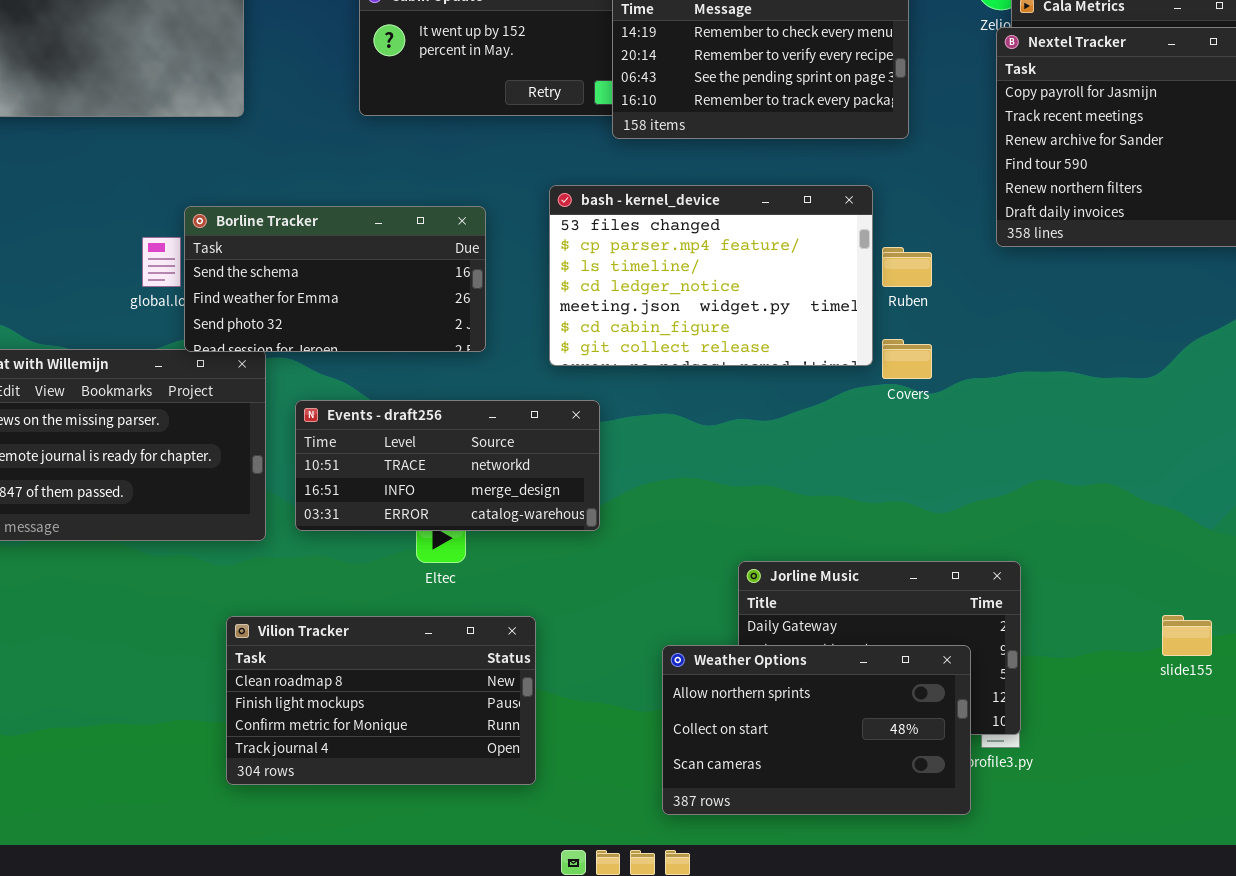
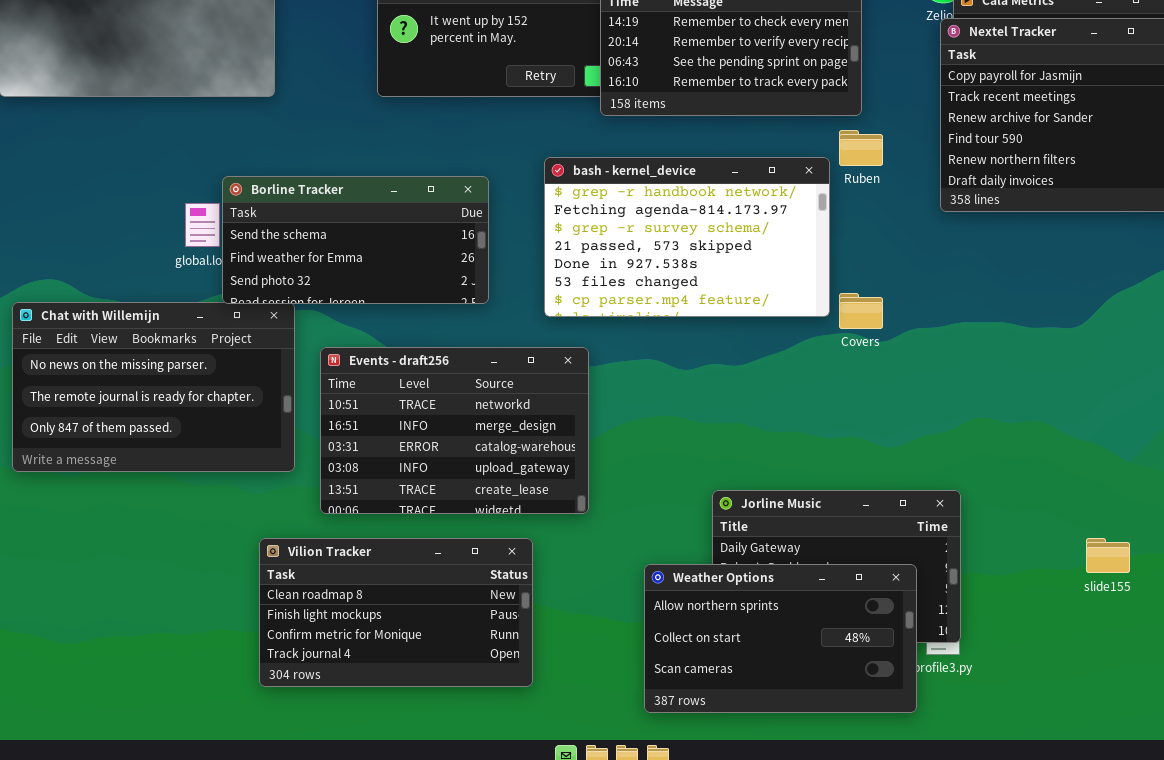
bash - kernel_device: [549,185,873,366] -> [544,157,830,317], scrolled up 5 rows
Ruben: [882,247,932,287] -> [839,130,883,166], moved
Events - draft256: [295,400,600,531] -> [320,347,589,514], resized

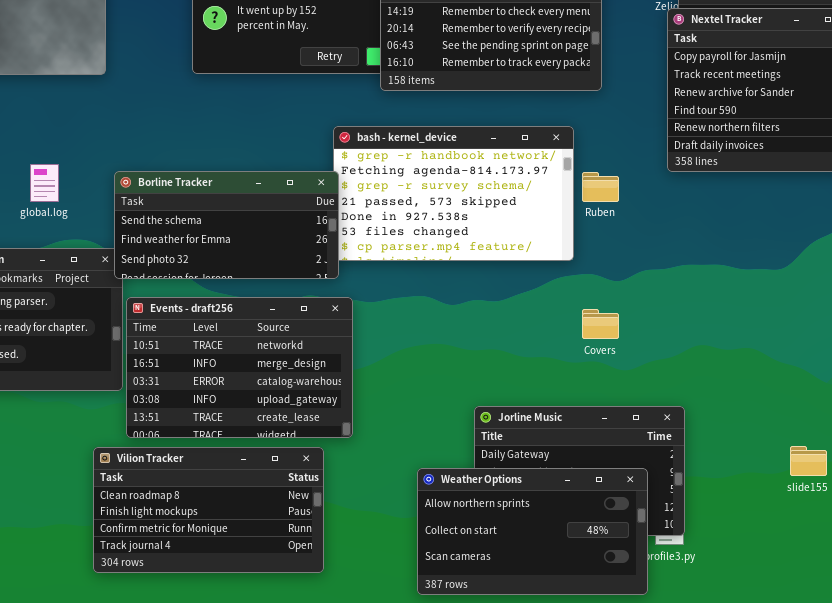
Ruben: [839,130,883,166] -> [582,172,619,202], moved
Borline Tracker: [222,176,489,304] -> [114,171,339,279], moved
Covers: [839,293,883,329] -> [582,309,619,339], moved
Events - draft256: [320,347,589,514] -> [126,297,353,438], moved

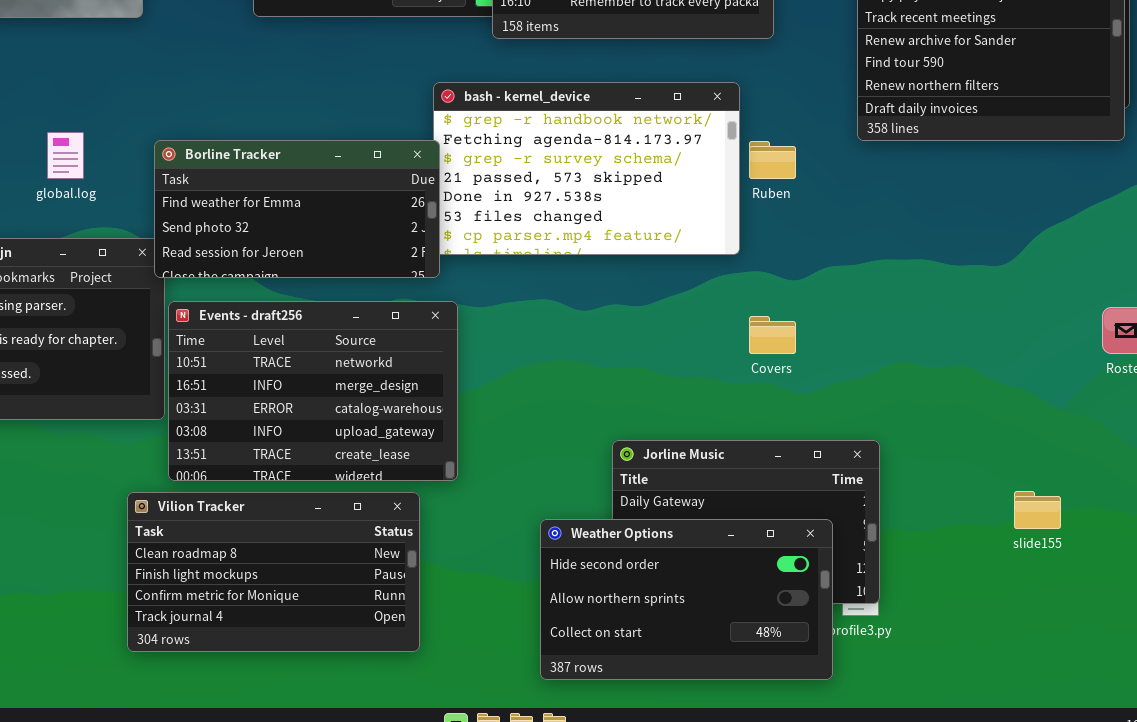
Borline Tracker: [114,171,339,279] -> [154,140,440,278], scrolled down 1 row
Weather Options: [417,468,648,595] -> [540,519,833,680], scrolled up 1 row

